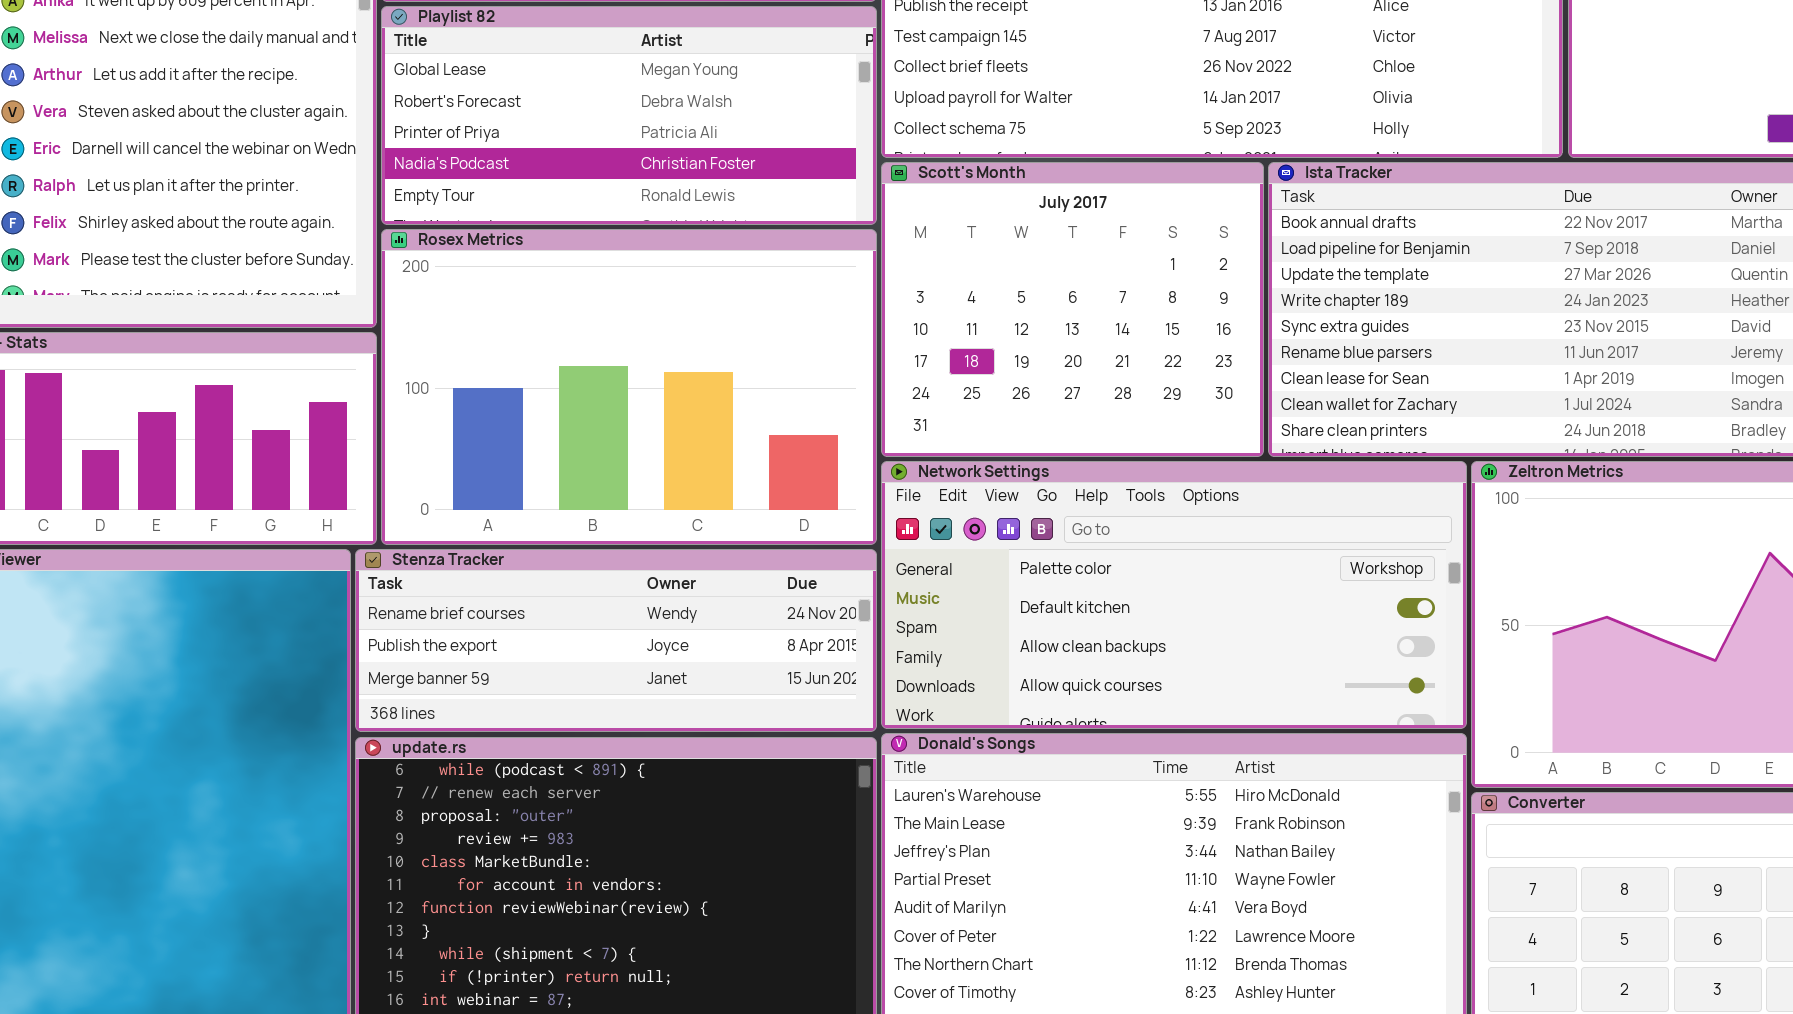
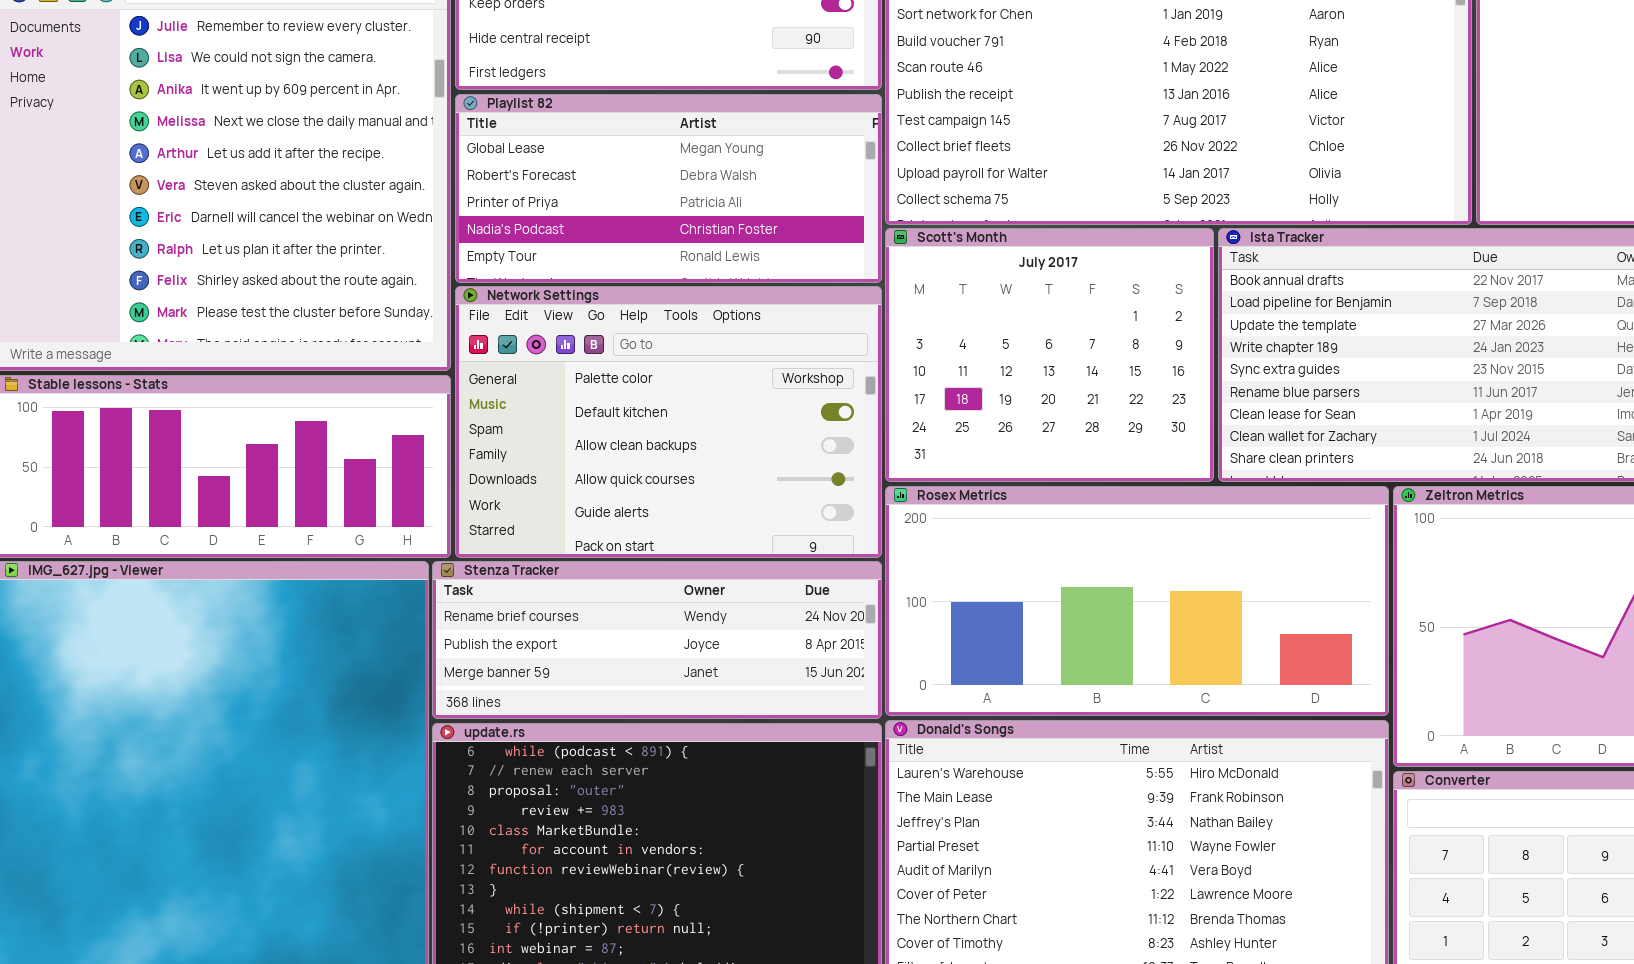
Rosex Metrics: [381,229,877,545] -> [885,486,1389,716], moved, resized
Network Settings: [881,461,1467,729] -> [455,286,882,558], moved, resized

